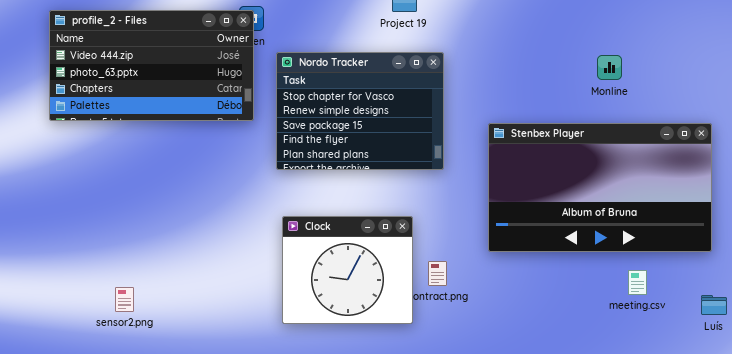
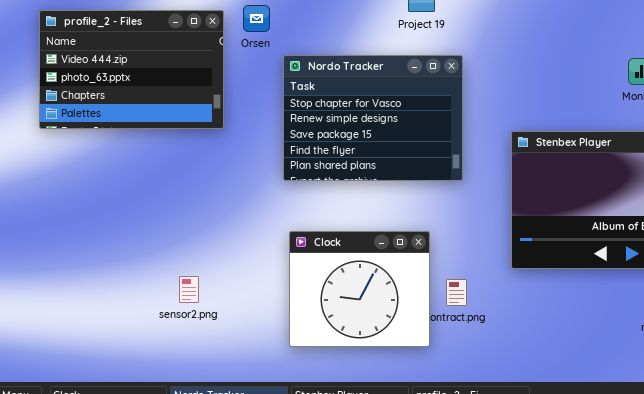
profile_2 - Files: [49,10,254,121] -> [39,10,224,129], resized
sensor2.png: [115,287,134,312] -> [179,276,199,303], moved

